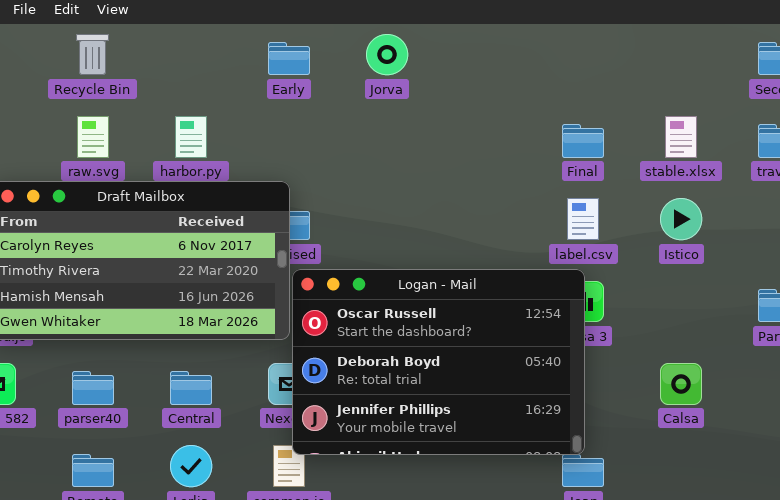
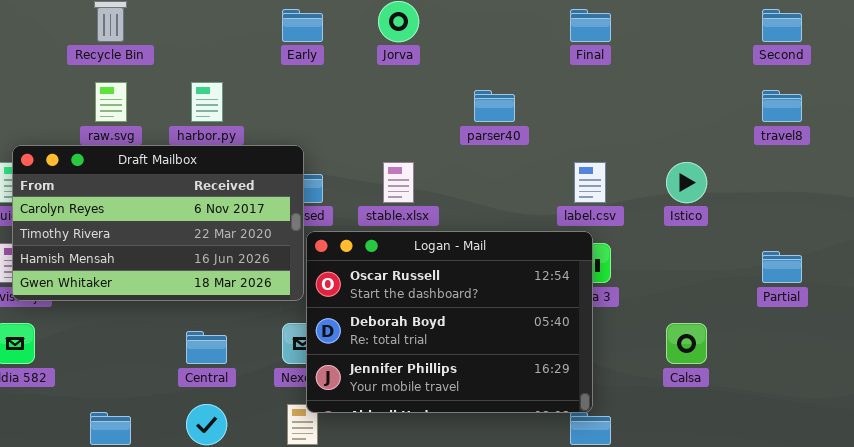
stable.xlsx: [665,116,697,158] -> [383,162,414,203], moved
Final: [562,124,604,158] -> [570,9,611,42], moved
parser40: [72,371,114,405] -> [474,90,515,122], moved

